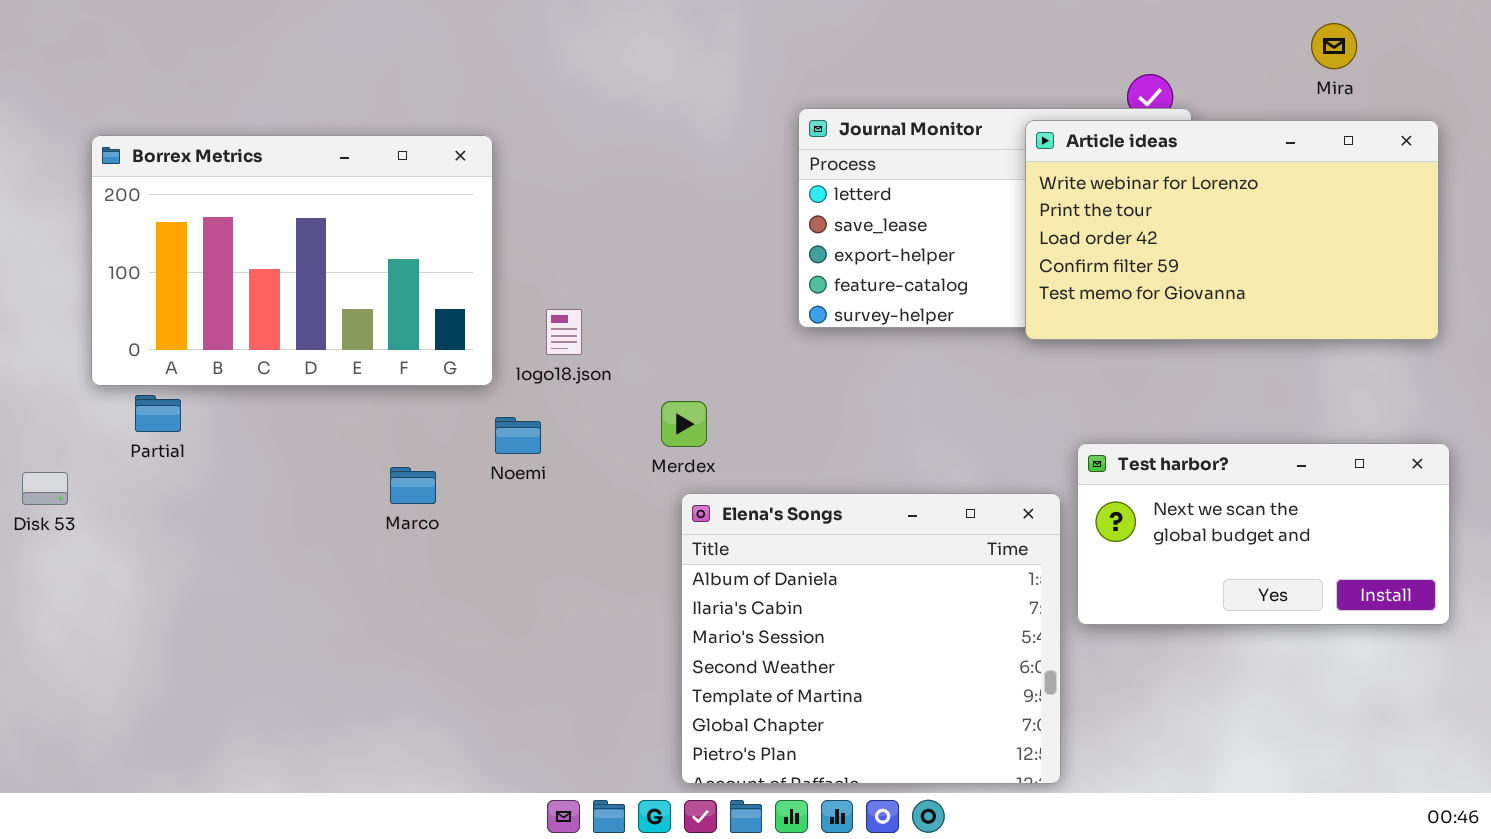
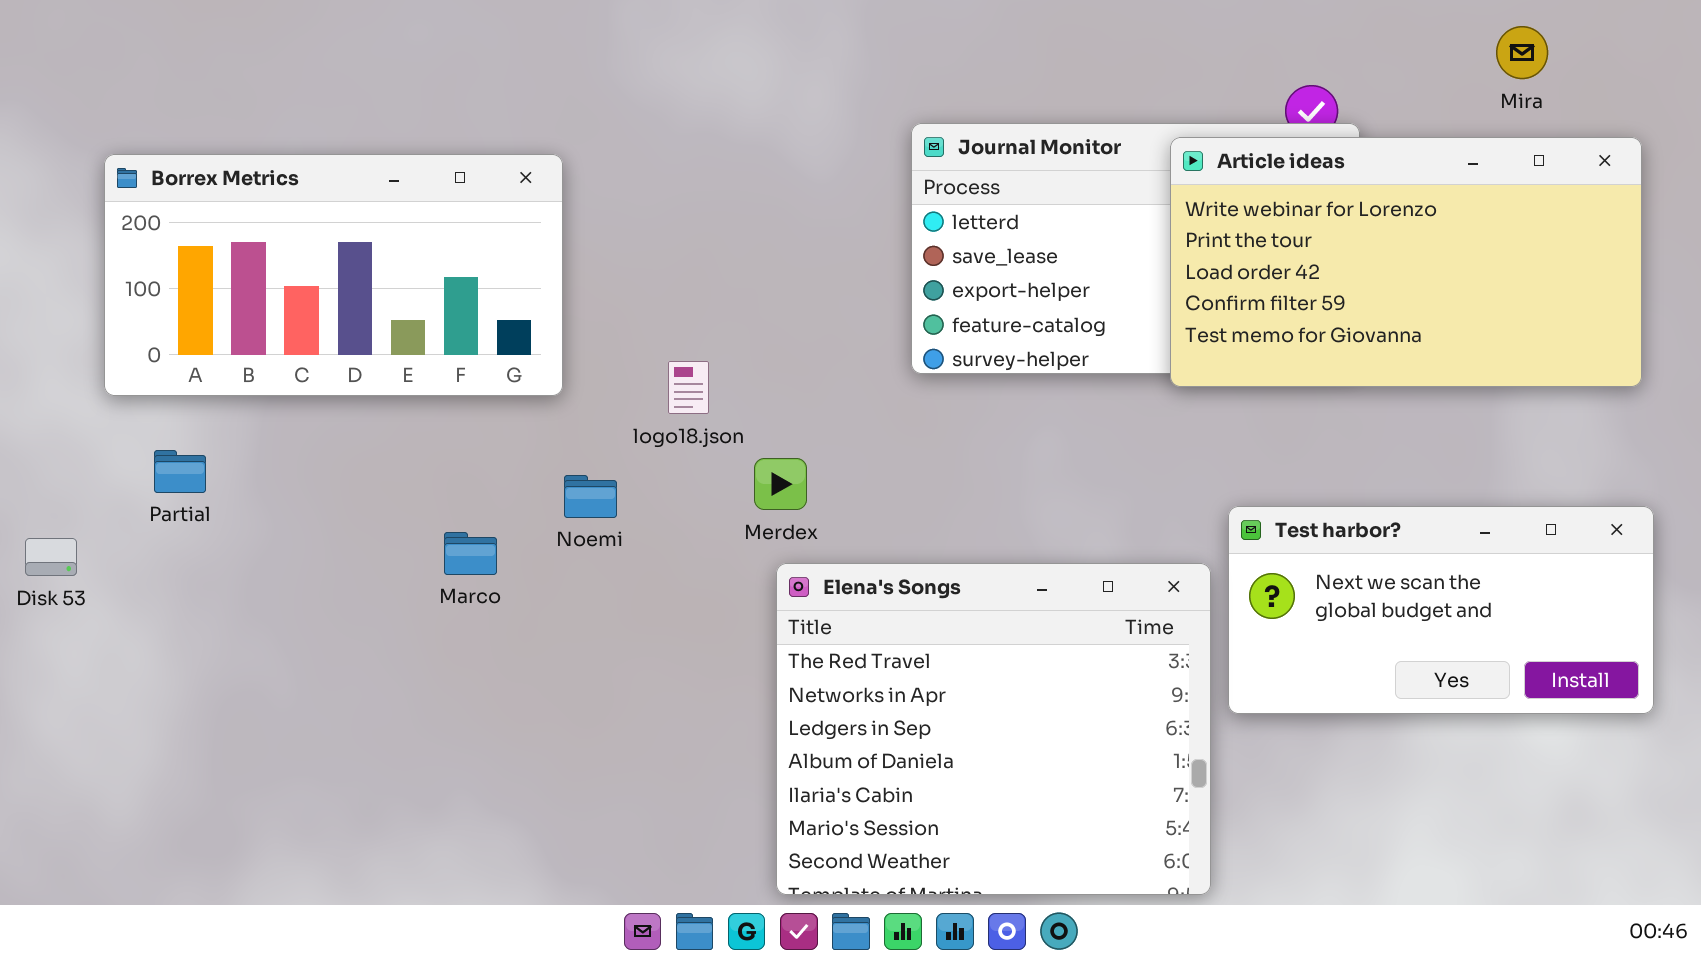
Borrex Metrics: [91,135,493,386] -> [104,154,563,396], resized
logo18.json: [546,309,582,355] -> [668,361,709,414], moved
Elena's Songs: [681,493,1061,784] -> [776,563,1211,895], scrolled up 3 rows

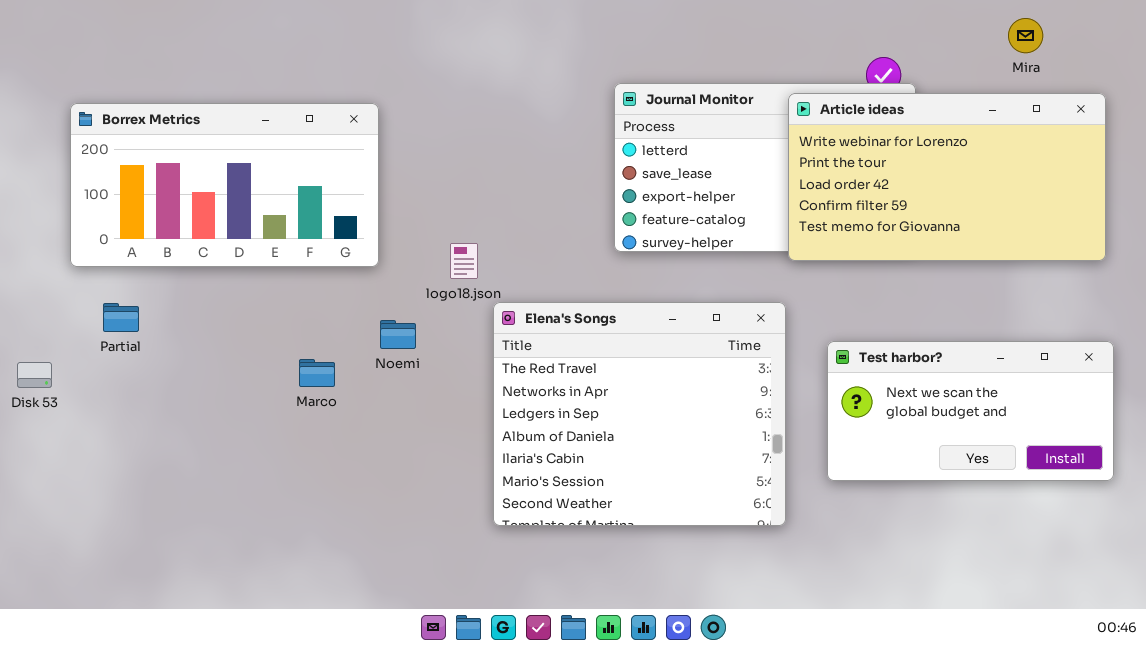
Elena's Songs: [776,563,1211,895] -> [493,302,786,526], moved

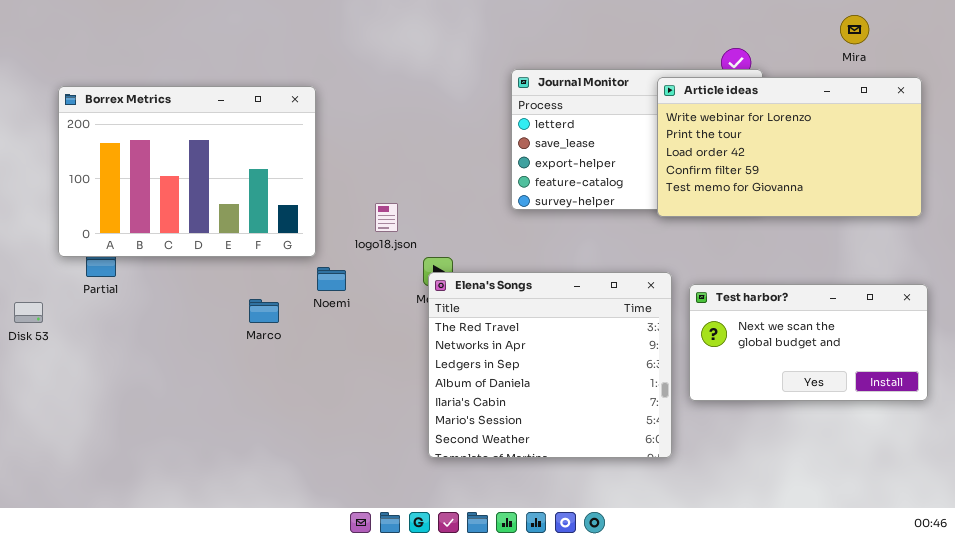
Borrex Metrics: [70,103,379,267] -> [58,86,316,257], resized
Elena's Songs: [493,302,786,526] -> [428,272,672,458], moved

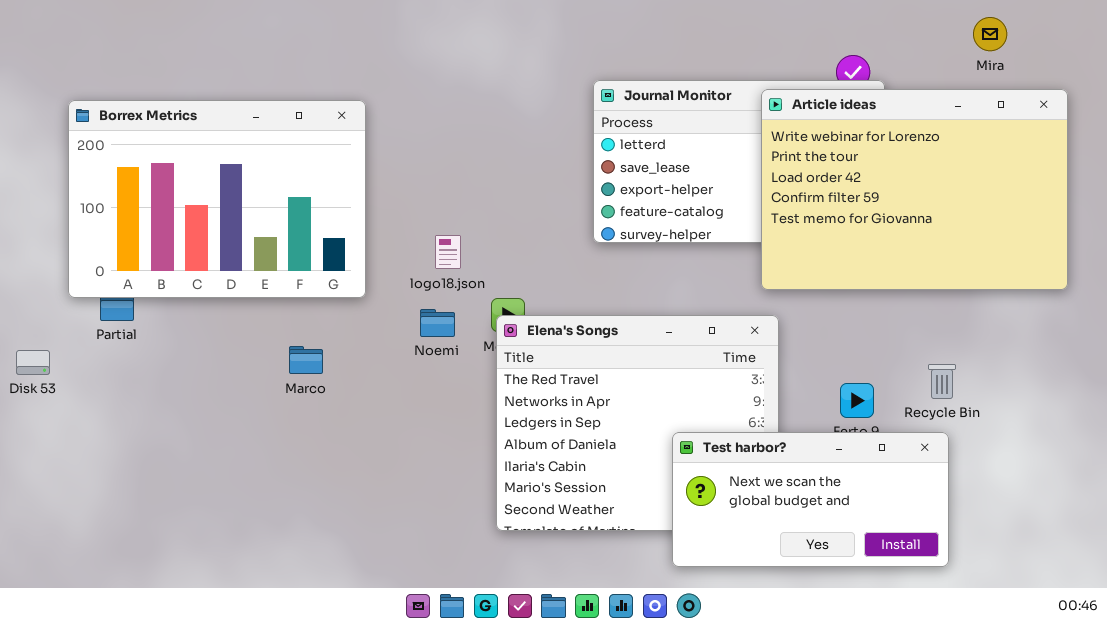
Article ideas: [657,77,922,217] -> [761,89,1068,290], resized
Noemi: [317,267,346,291] -> [420,309,455,337], moved
Test harbor?: [689,284,928,401] -> [672,432,949,567], moved

